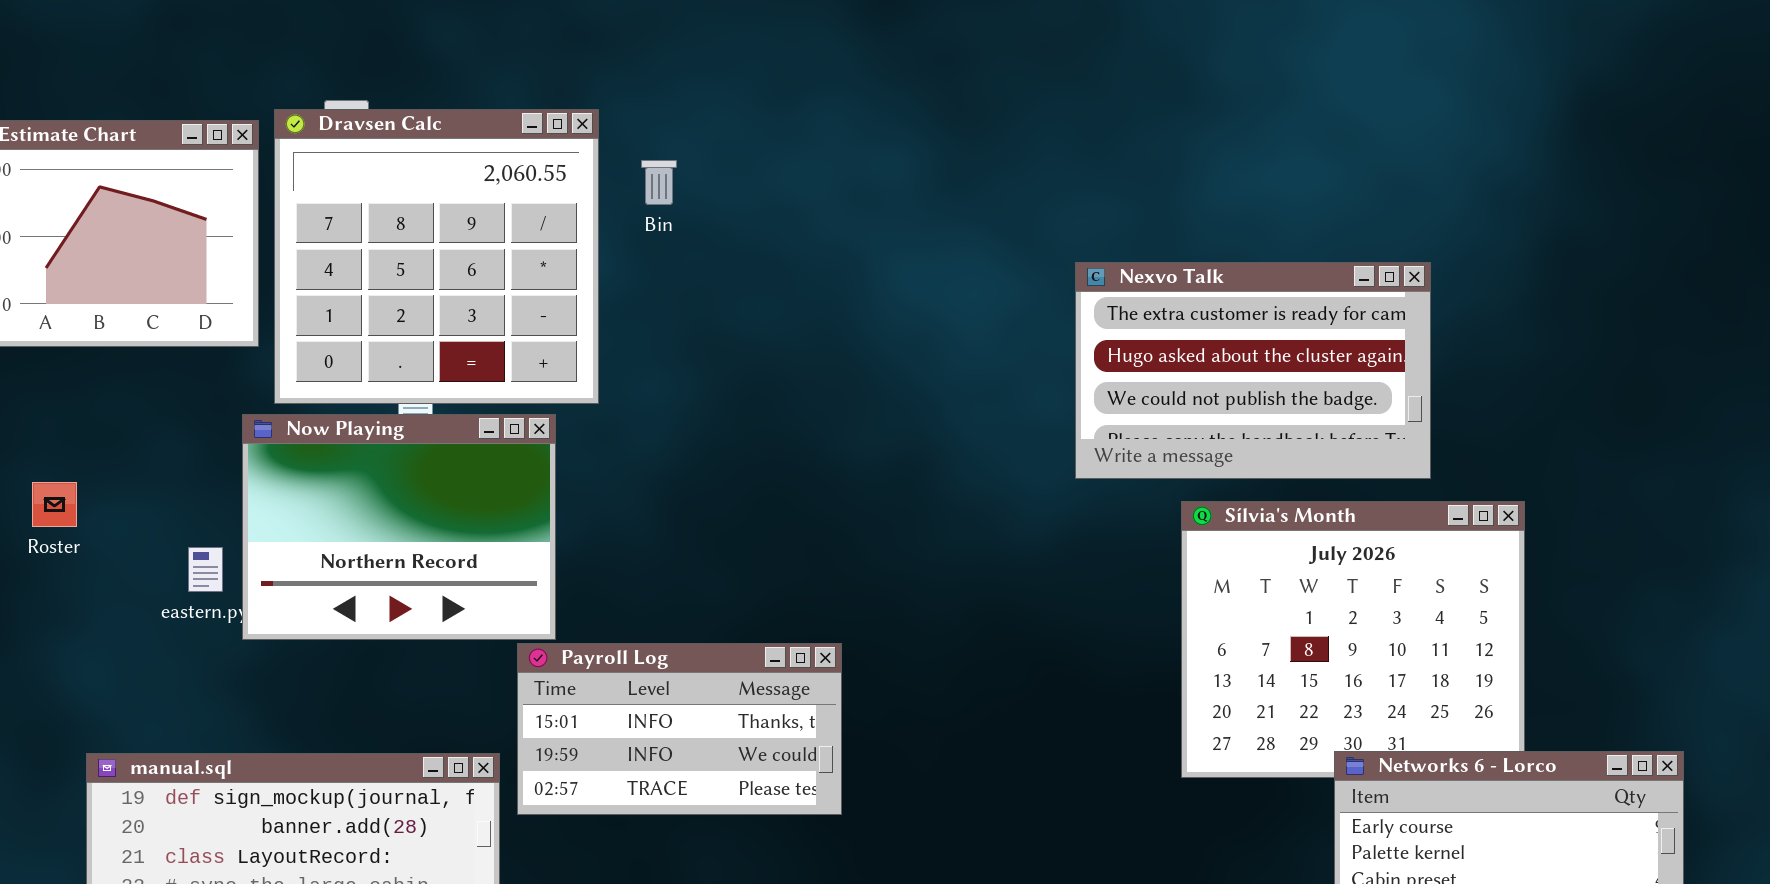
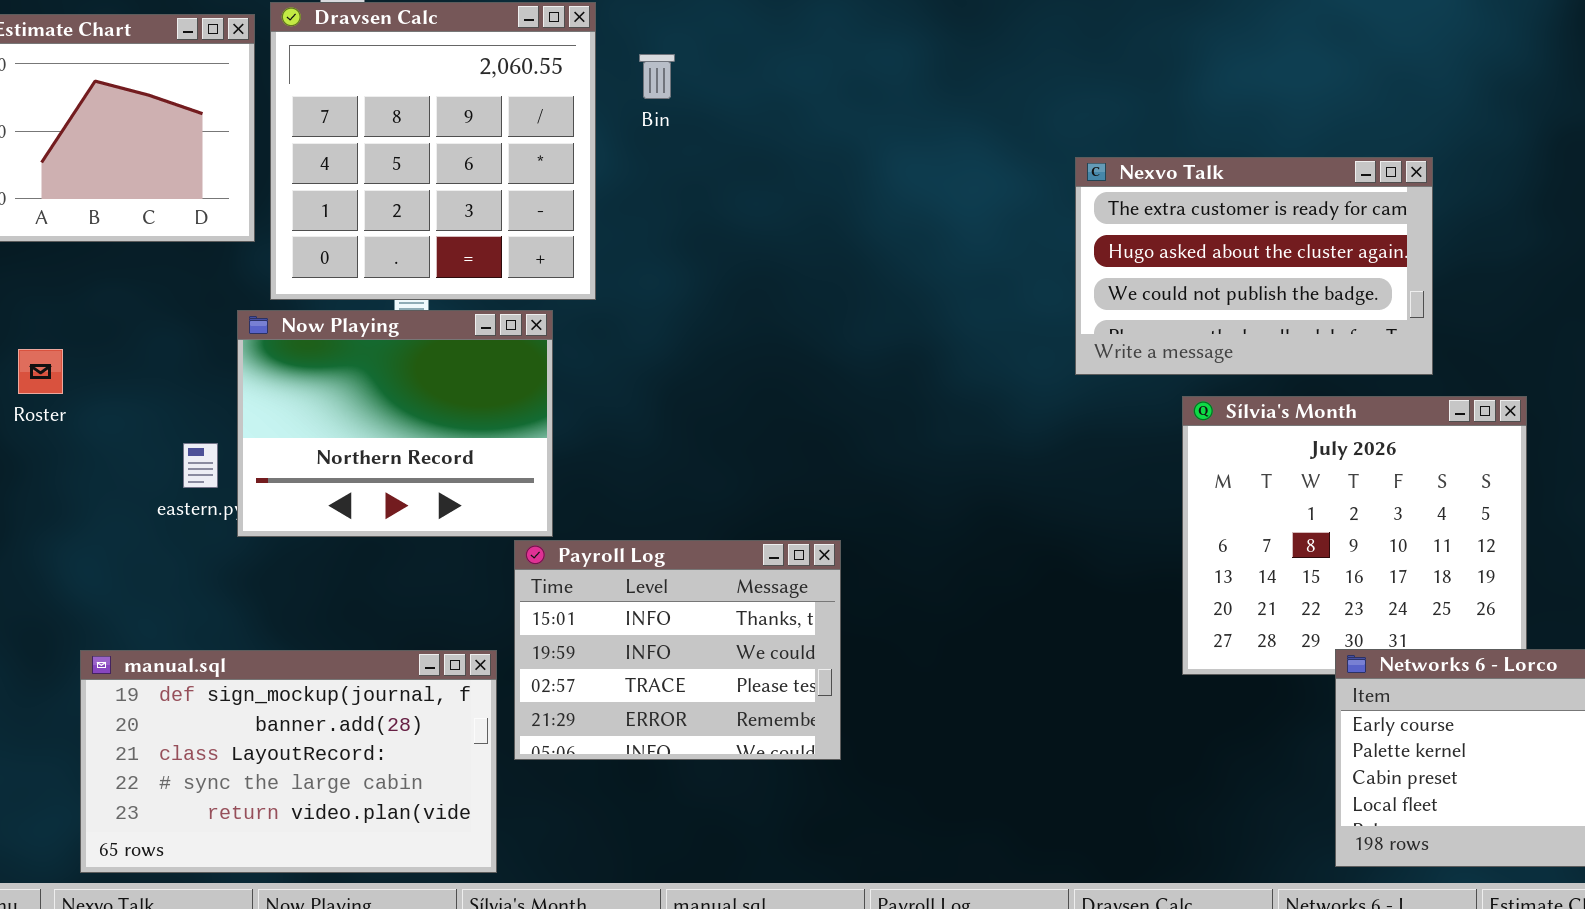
Roster: [32,482,77,527] -> [18,349,63,394], moved
Payroll Log: [517,643,842,815] -> [514,540,841,760], resized

